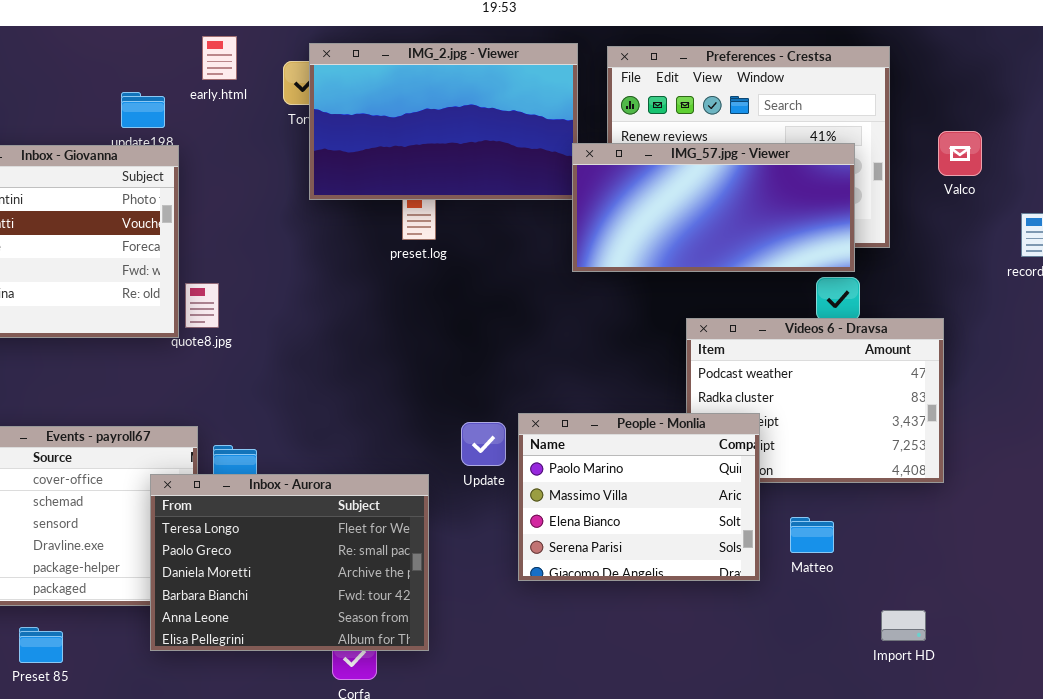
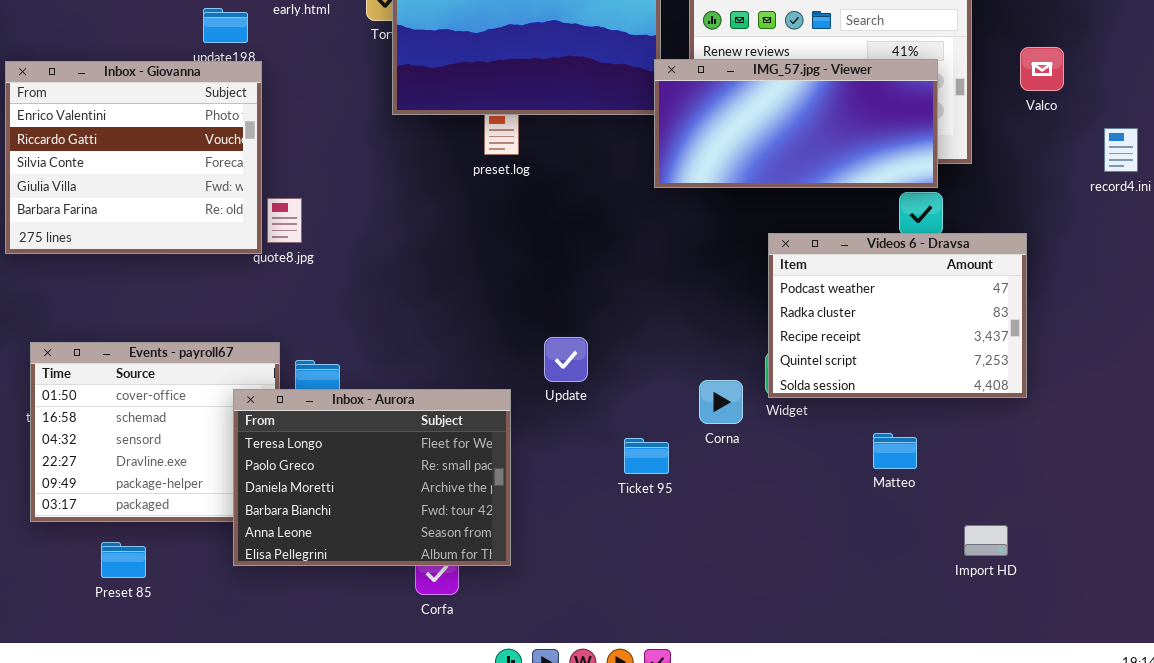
People - Monlia: [518,413,760,581] -> none, closed

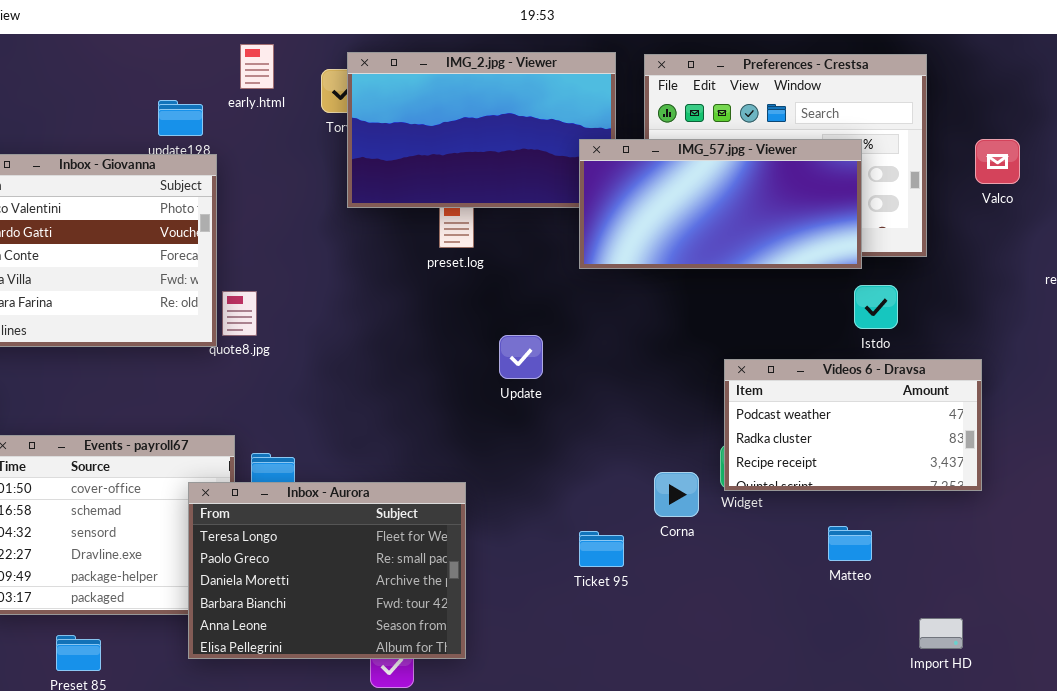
IMG_57.jpg - Viewer: [654,59,938,188] -> [579,139,862,269], moved
Videos 6 - Dravsa: [768,233,1027,398] -> [724,359,982,491], resized
Update: [544,337,588,382] -> [499,335,543,379], moved

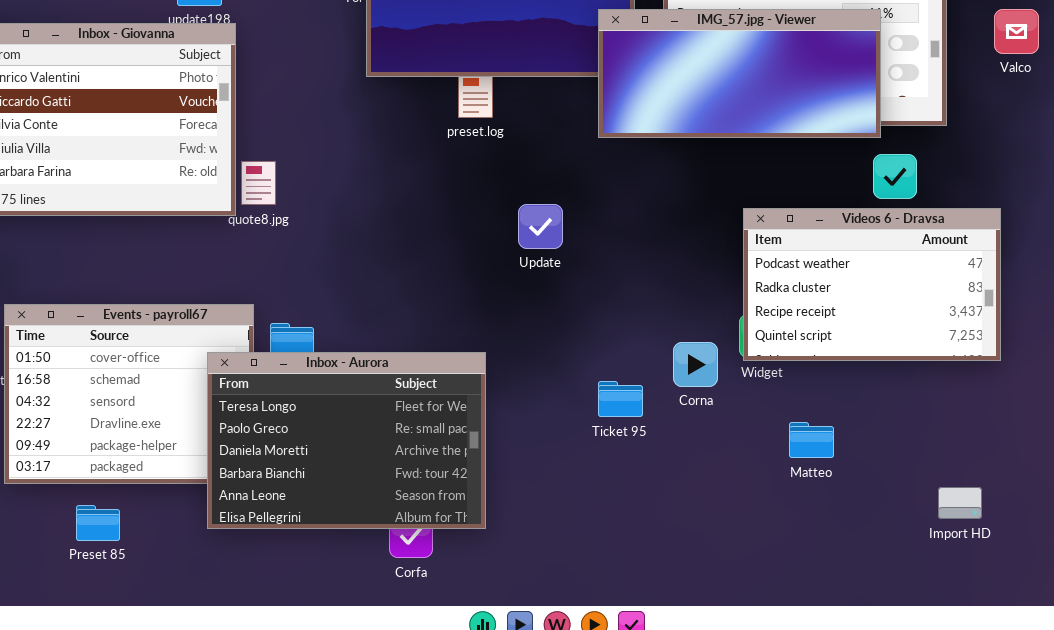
Videos 6 - Dravsa: [724,359,982,491] -> [743,208,1001,361], resized
Matteo: [828,526,872,561] -> [789,422,834,458], moved
Ticket 95: [579,531,624,567] -> [598,381,643,417], moved

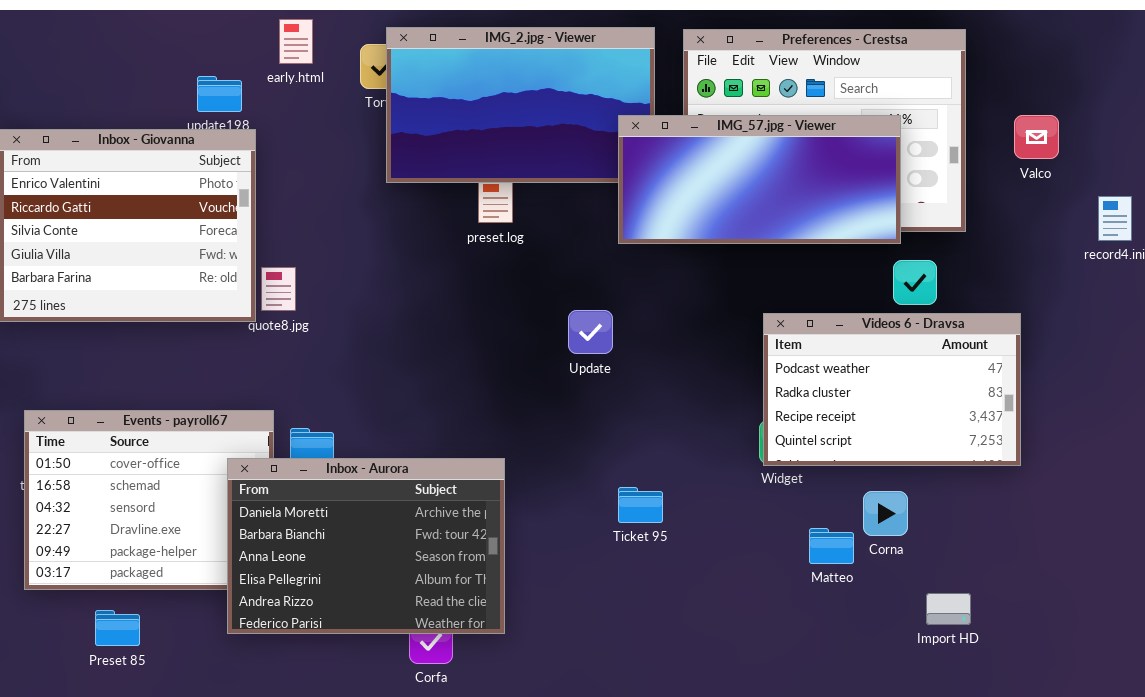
Update: [518,204,563,249] -> [568,310,613,354], moved
Corna: [673,342,718,387] -> [863,491,908,536], moved
Inbox - Aurora: [207,352,486,529] -> [227,458,505,634], scrolled down 2 rows
Import HD: [938,487,982,519] -> [926,593,971,625], moved

